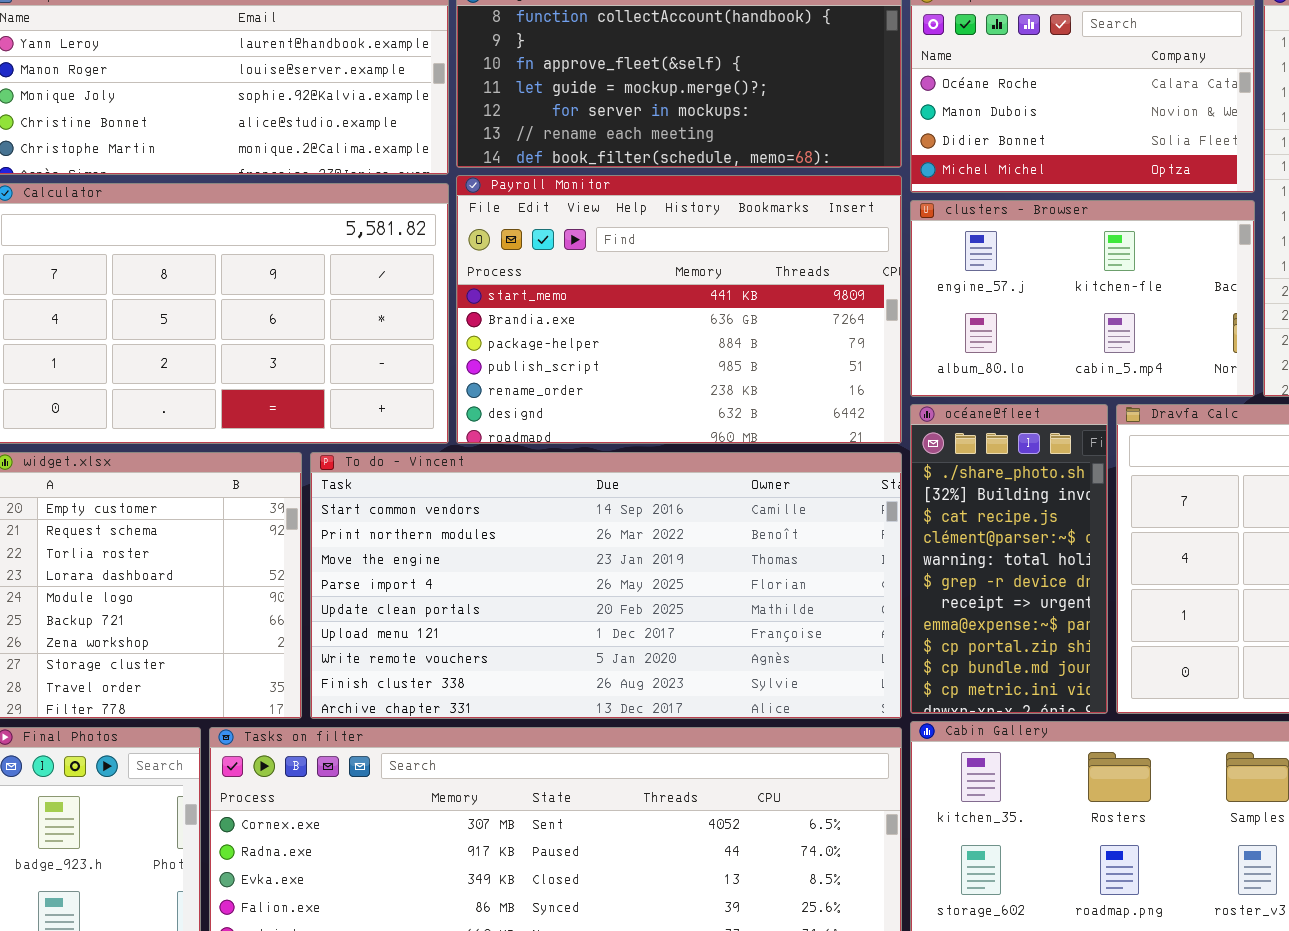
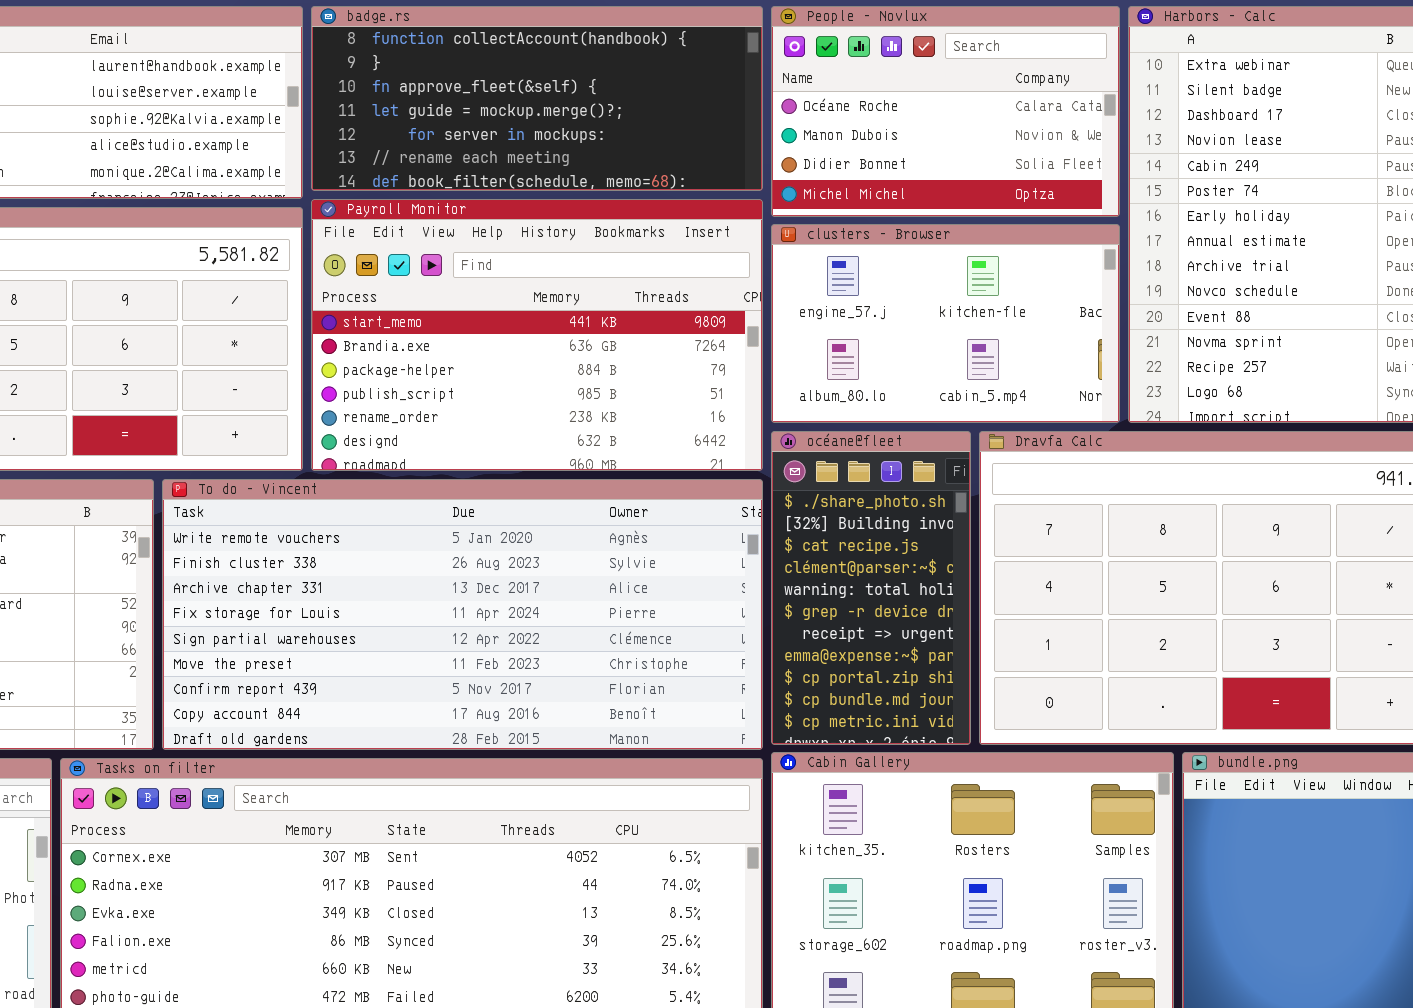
To do - Vincent: [310,452,902,719] -> [162,479,763,750], scrolled down 6 rows

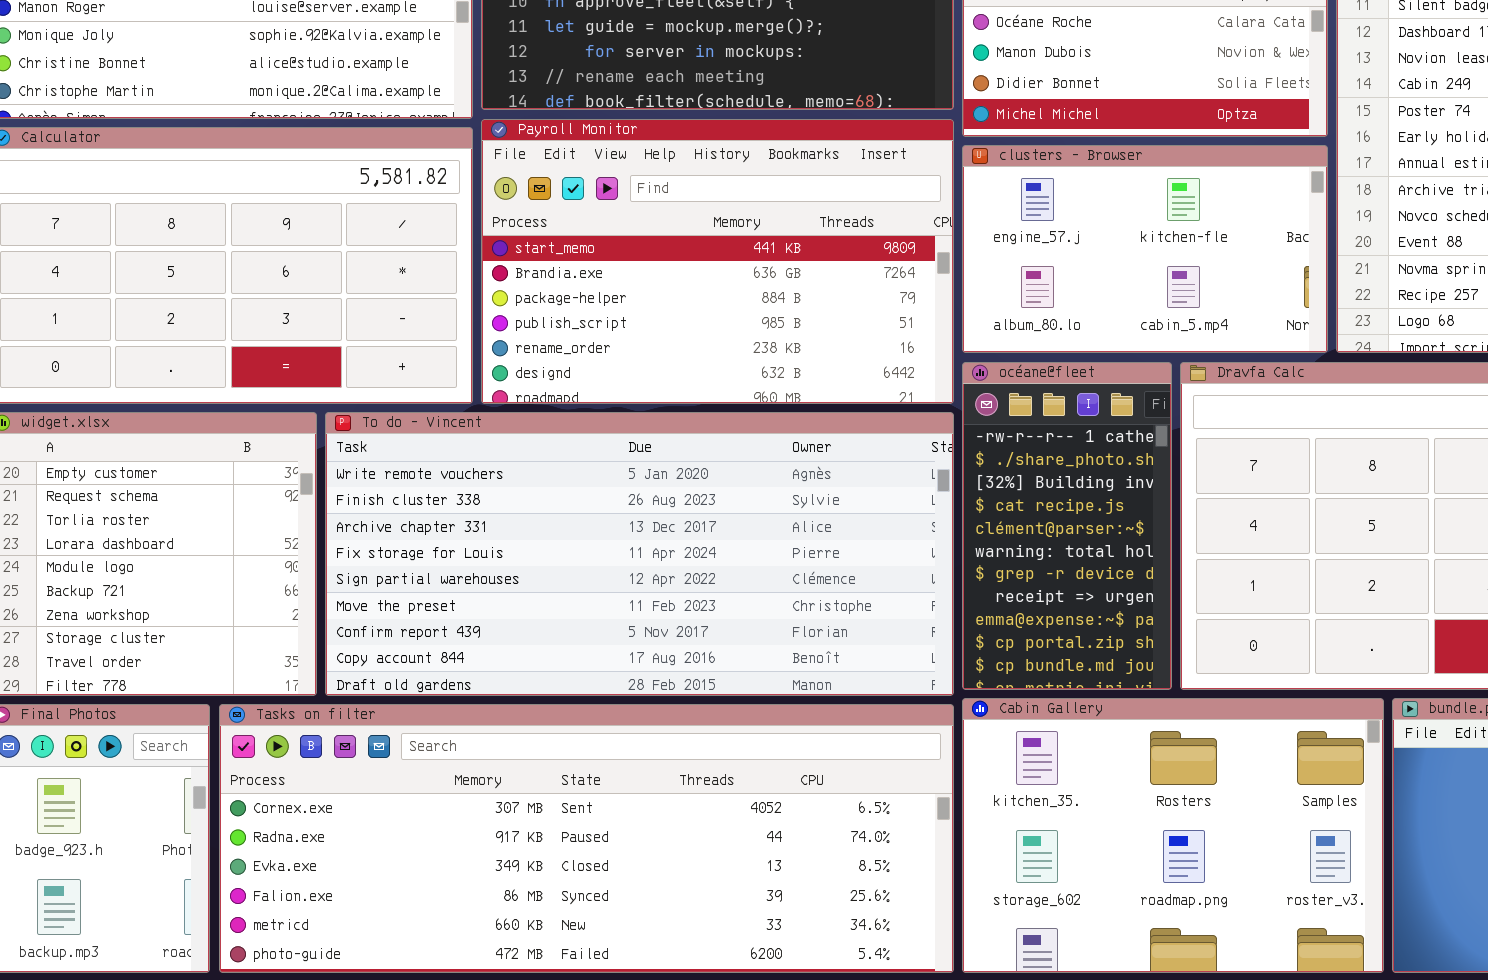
océane@fleet: [771,431,971,745] -> [962,362,1172,690], scrolled up 1 row

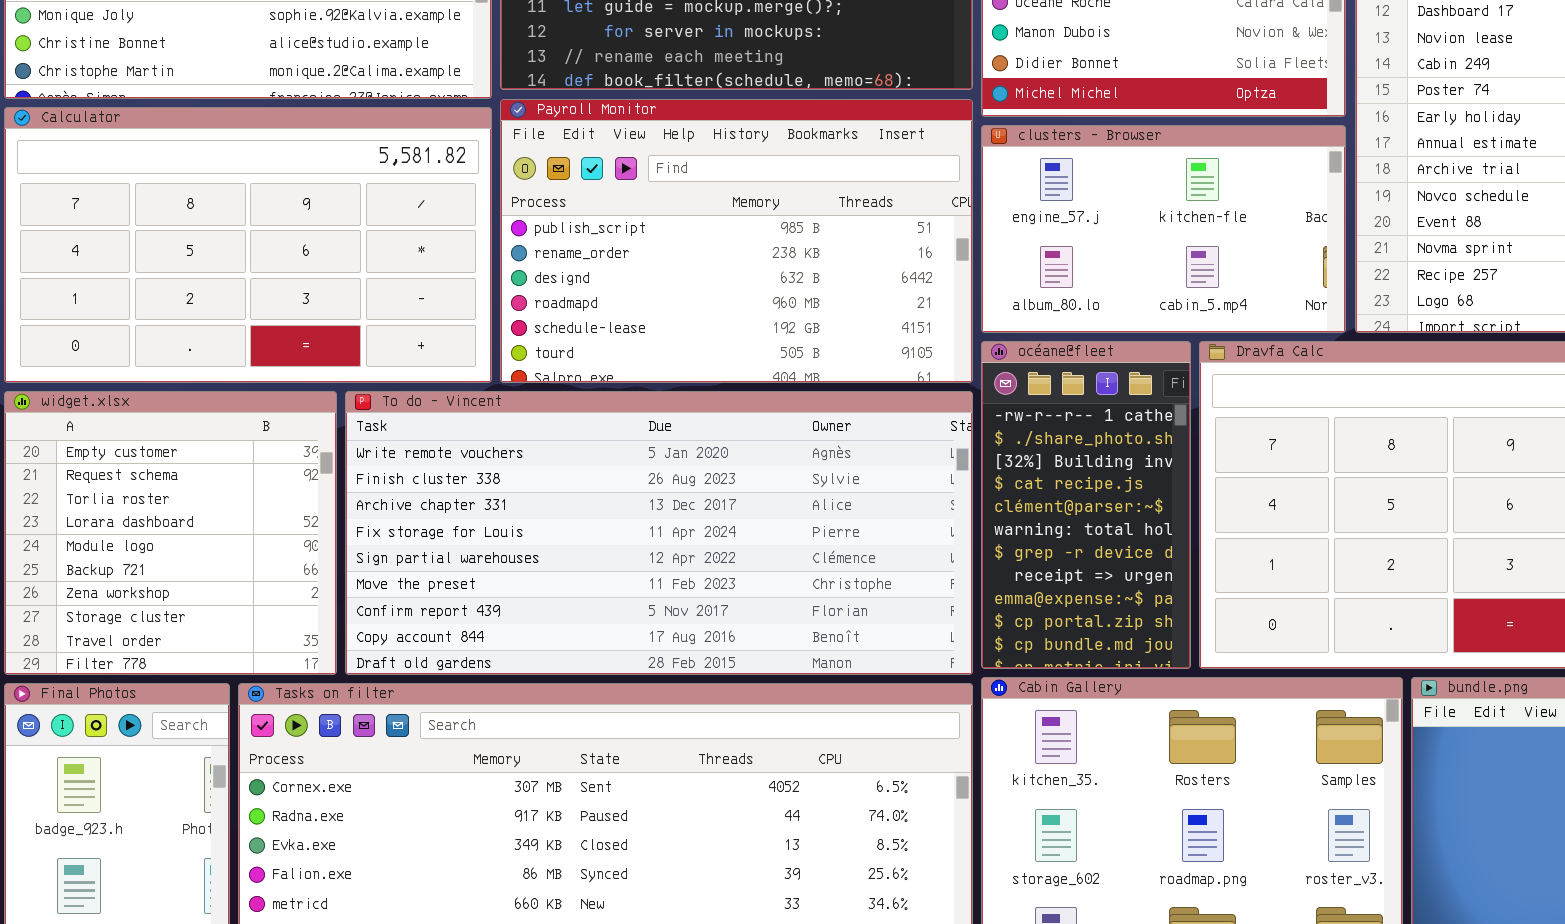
Payroll Monitor: [481,119,954,404] -> [500,99,973,383], scrolled down 3 rows

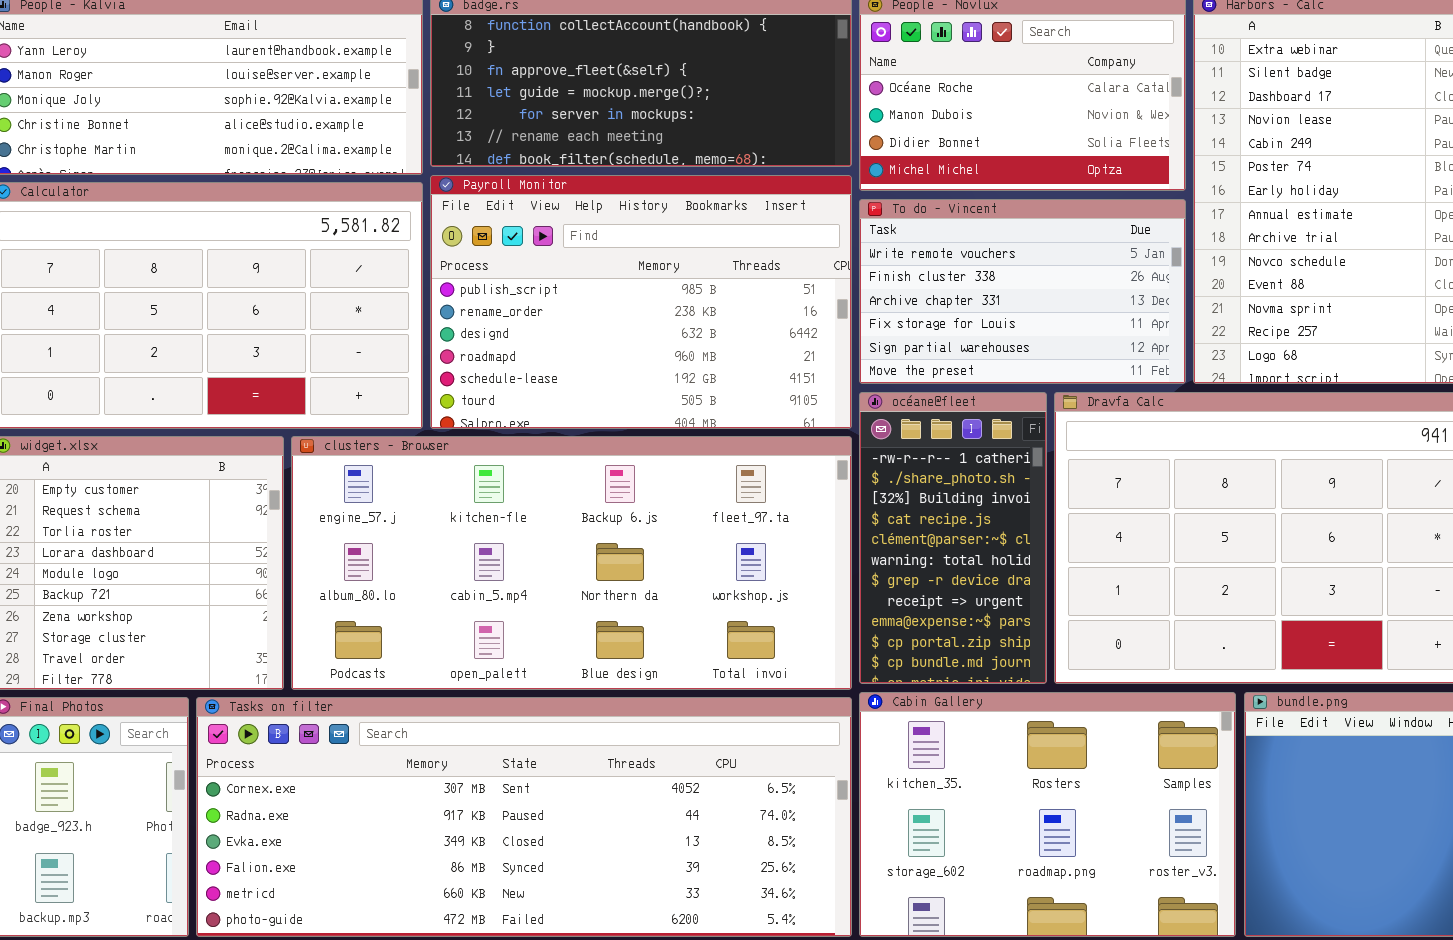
clusters - Browser: [981,125,1346,333] -> [291,436,852,690], moved, resized
To do - Vincent: [345,391,973,675] -> [859,199,1186,384], moved, resized

